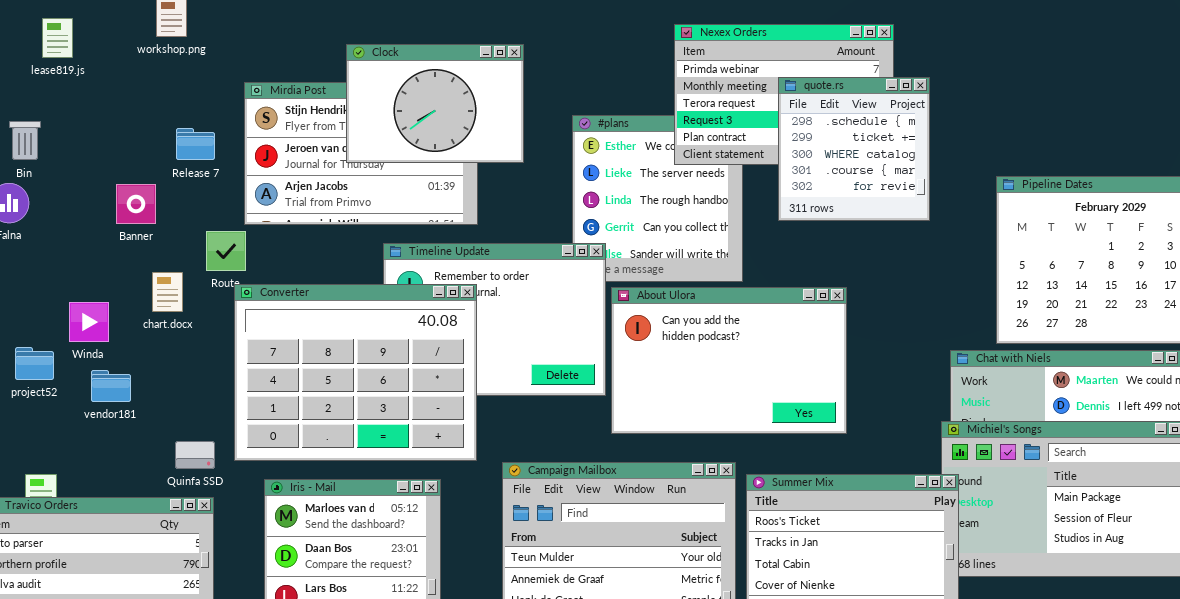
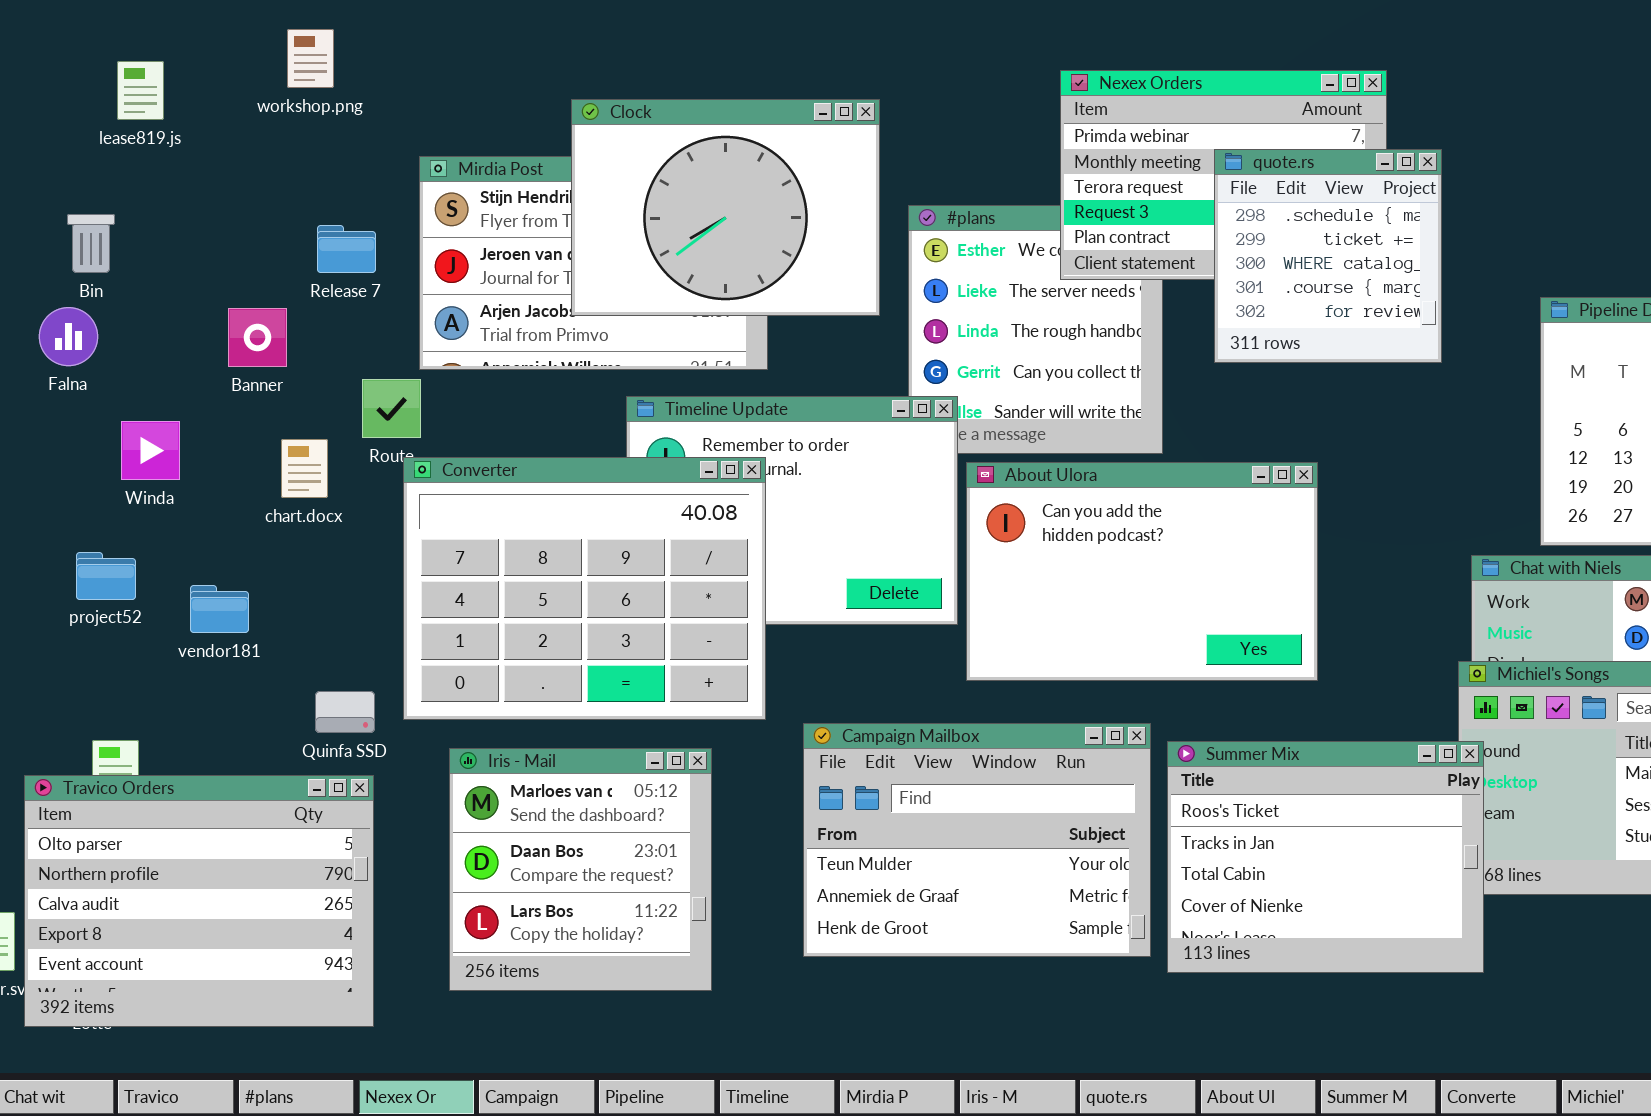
Clock: [346,44,524,163] -> [571,99,880,316], resized
Winda: [69,302,109,342] -> [121,421,180,480], moved

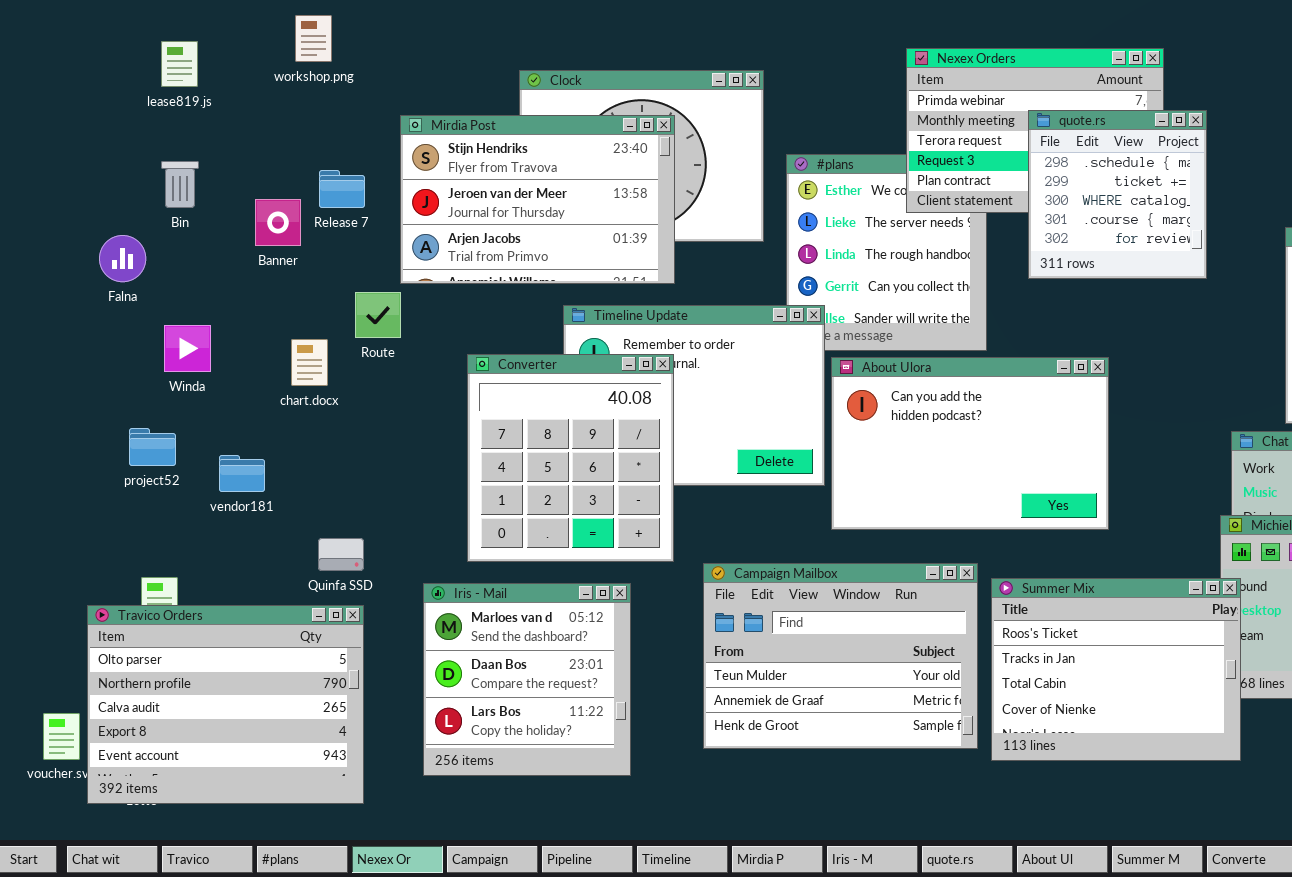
Mirdia Post: [419,156,768,370] -> [400,115,675,284], raised
Bin: [67,214,115,273] -> [161,161,199,208], moved
Banner: [228,308,287,367] -> [255,199,301,246], moved
Converter: [403,457,766,720] -> [467,354,674,562], resized

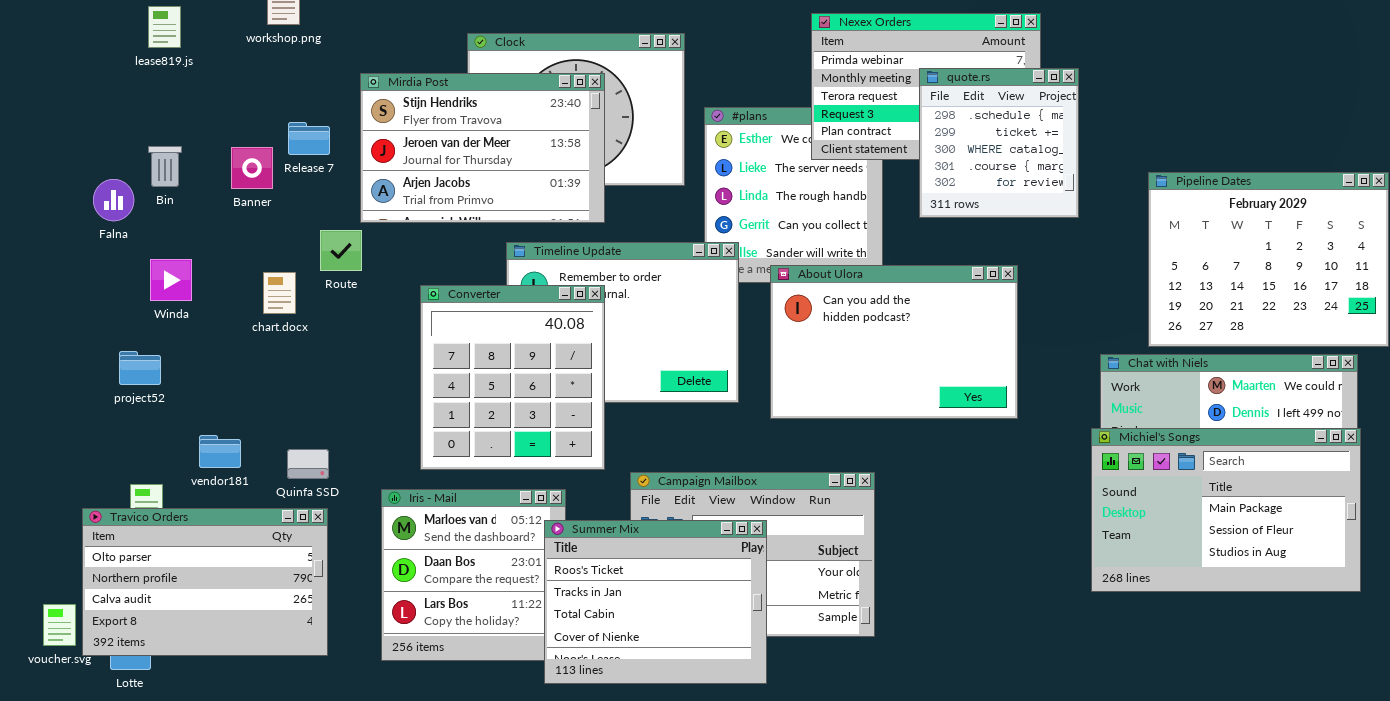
Bin: [161,161,199,208] -> [148,146,182,187], moved
About Ulora: [831,357,1109,530] -> [770,265,1018,419], moved
vendor181: [219,455,265,492] -> [199,435,241,468], moved
Summer Mix: [991,578,1241,761] -> [544,520,767,684], moved
Travico Orders: [87,605,364,804] -> [82,508,328,656], resized

